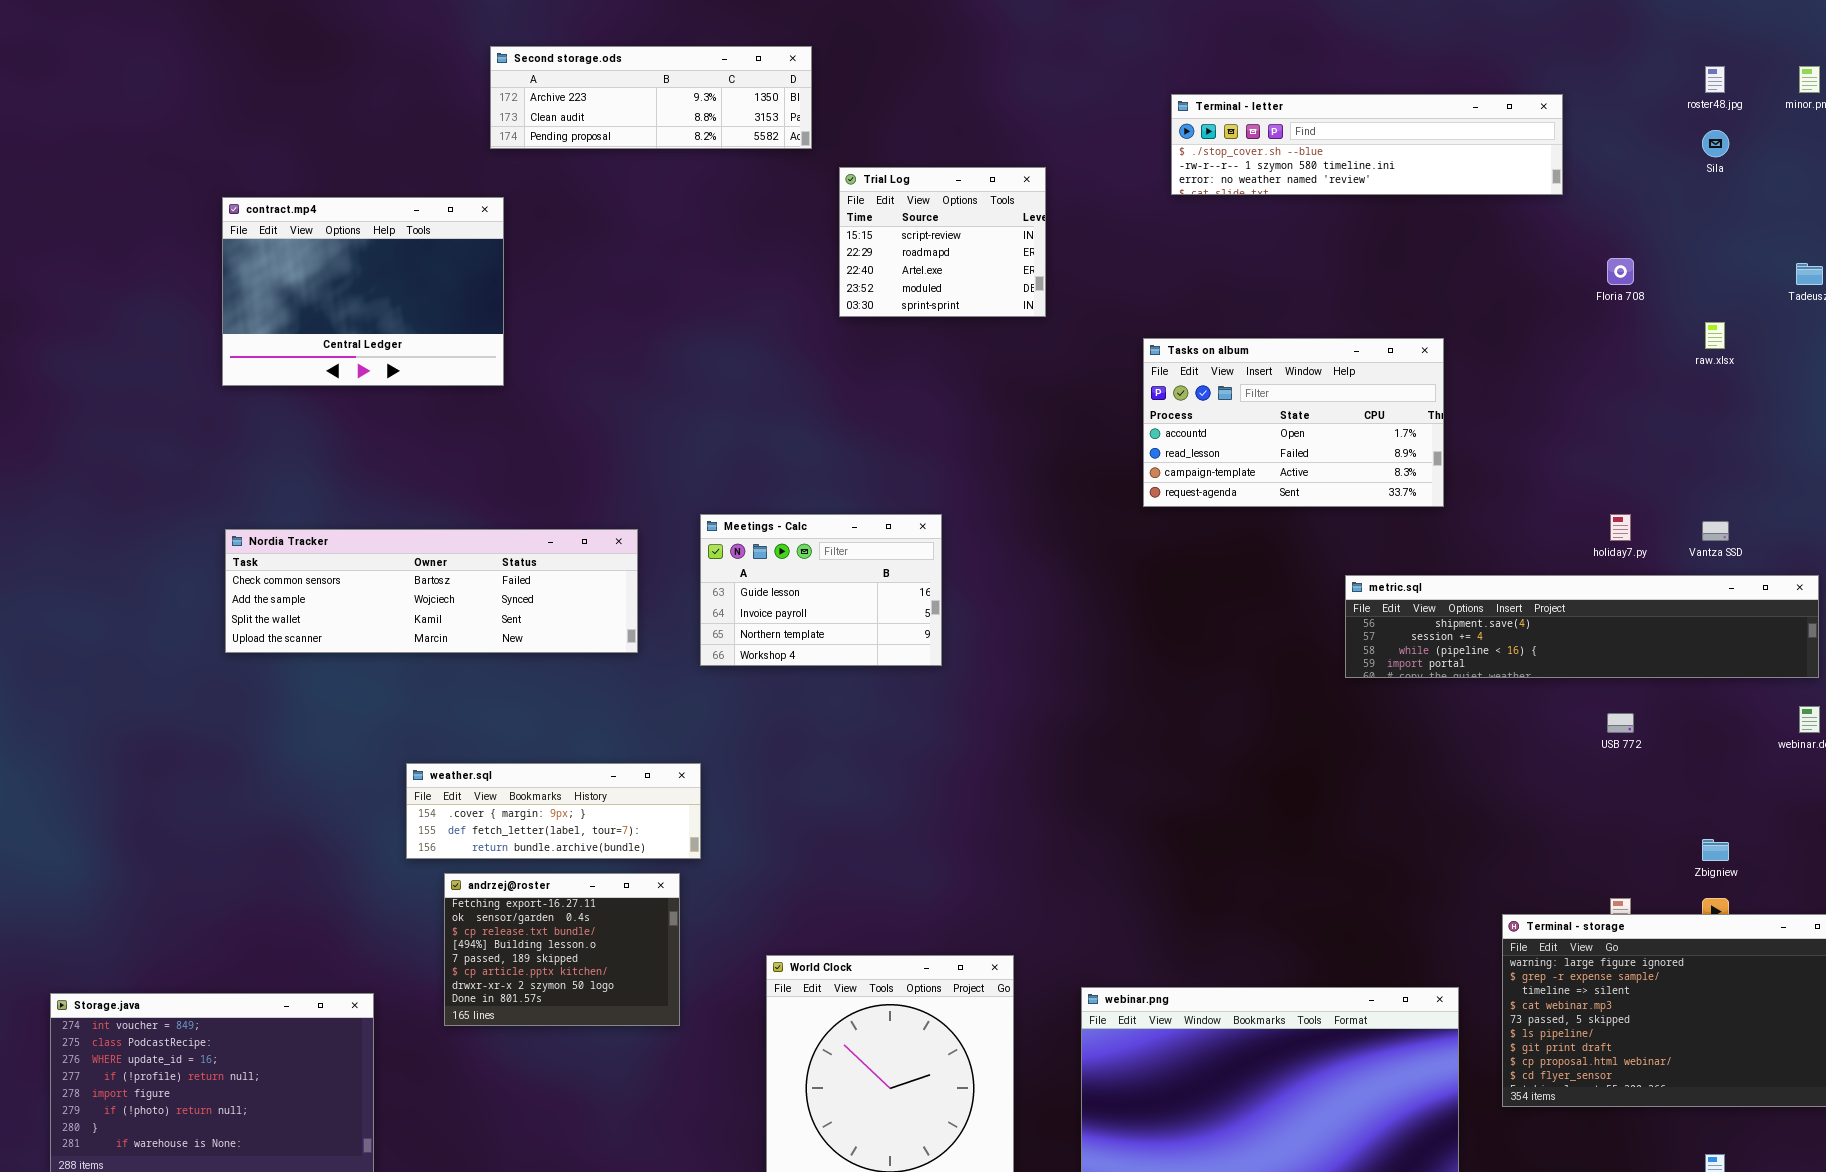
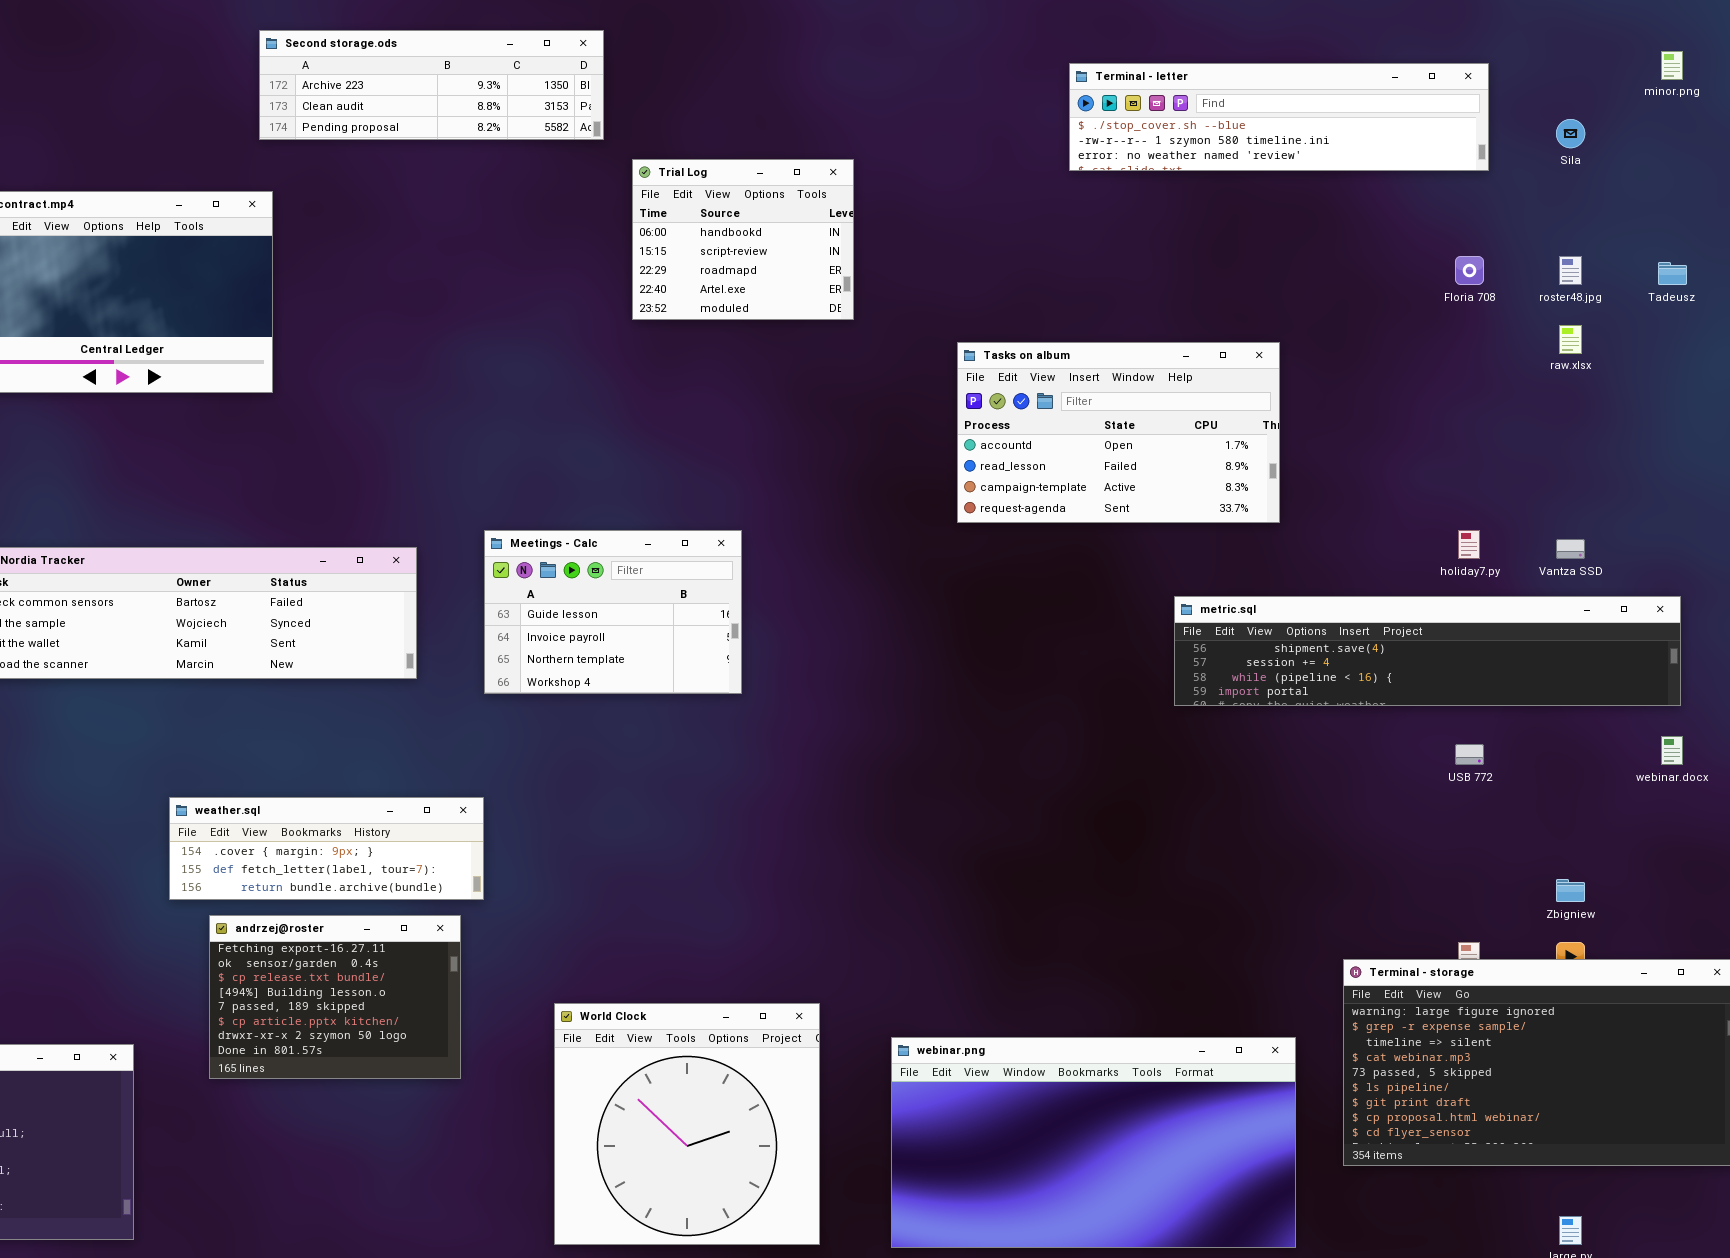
roster48.jpg: [1705,66,1725,93] -> [1559,256,1582,285], moved
Terminal - letter: [1171,94,1563,195] -> [1069,63,1489,171], moved
Trial Log: [839,167,1046,317] -> [632,159,854,320], scrolled up 1 row

